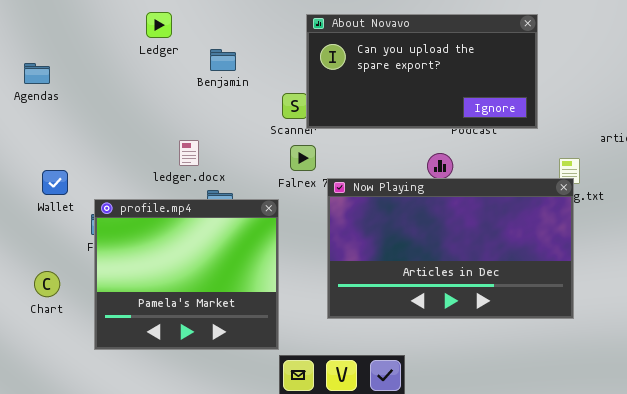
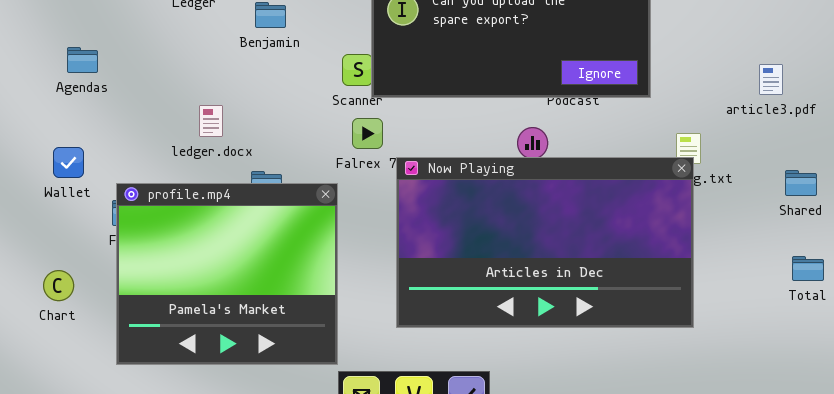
Agendas: [24,63,50,84] -> [67,47,98,73], moved
ledger.docx: [179,140,199,166] -> [199,105,223,137], moved

